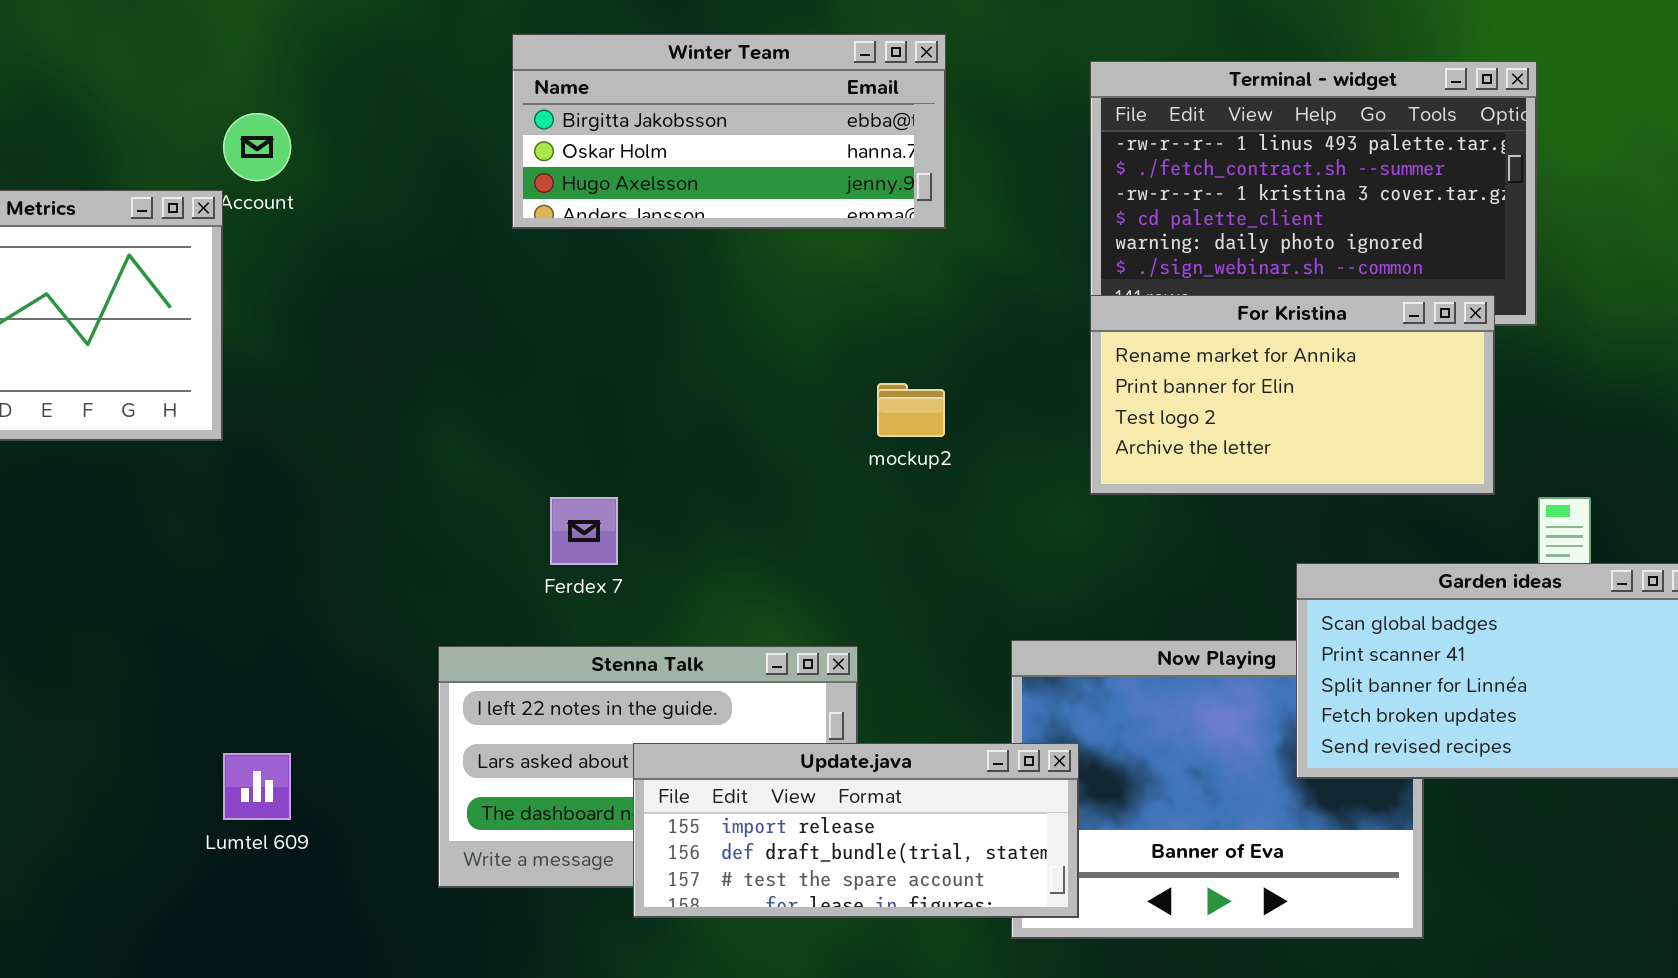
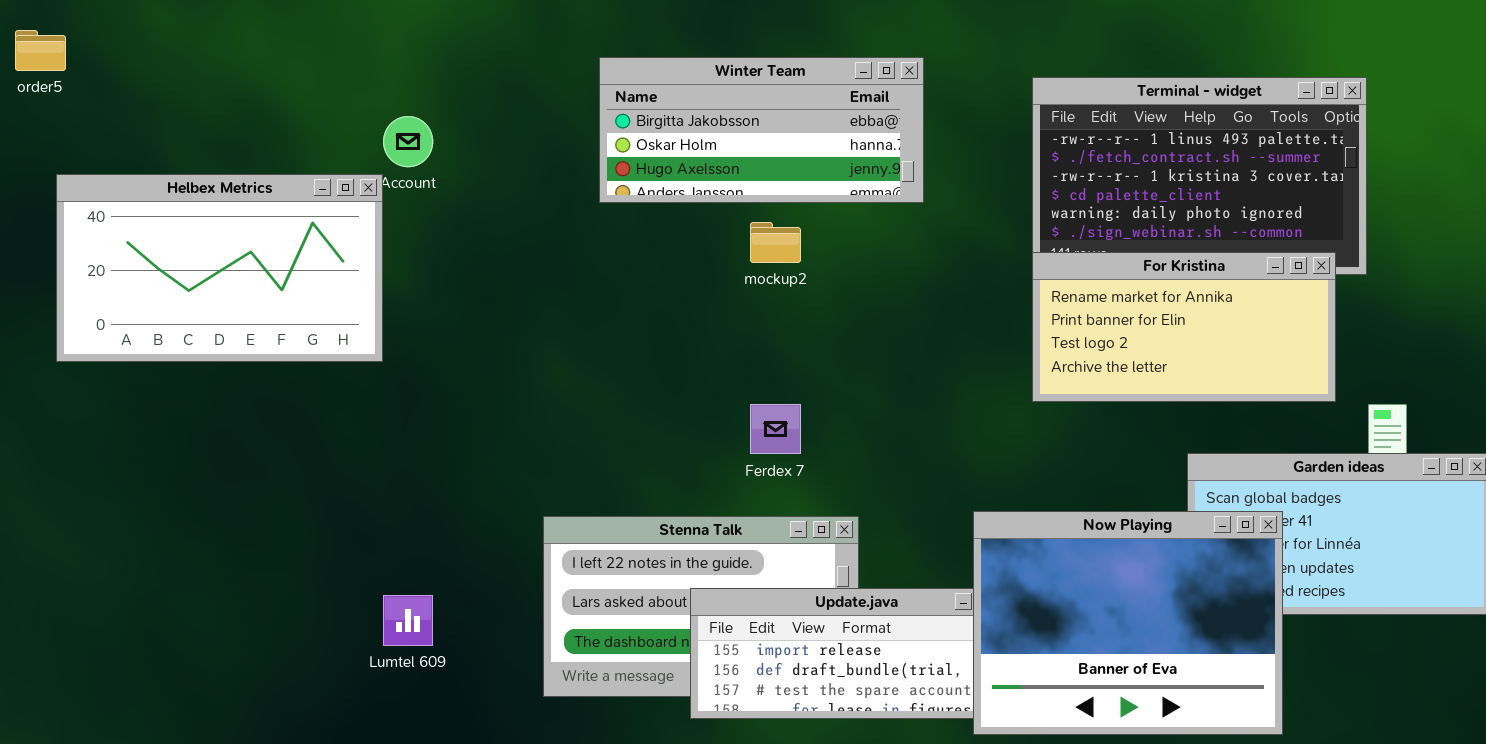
mockup2: [877,383,945,437] -> [750,222,801,263], moved
Ferdex 7: [550,497,618,565] -> [750,404,801,454], moved
Now Playing: [1011,640,1424,939] -> [973,511,1283,735], raised

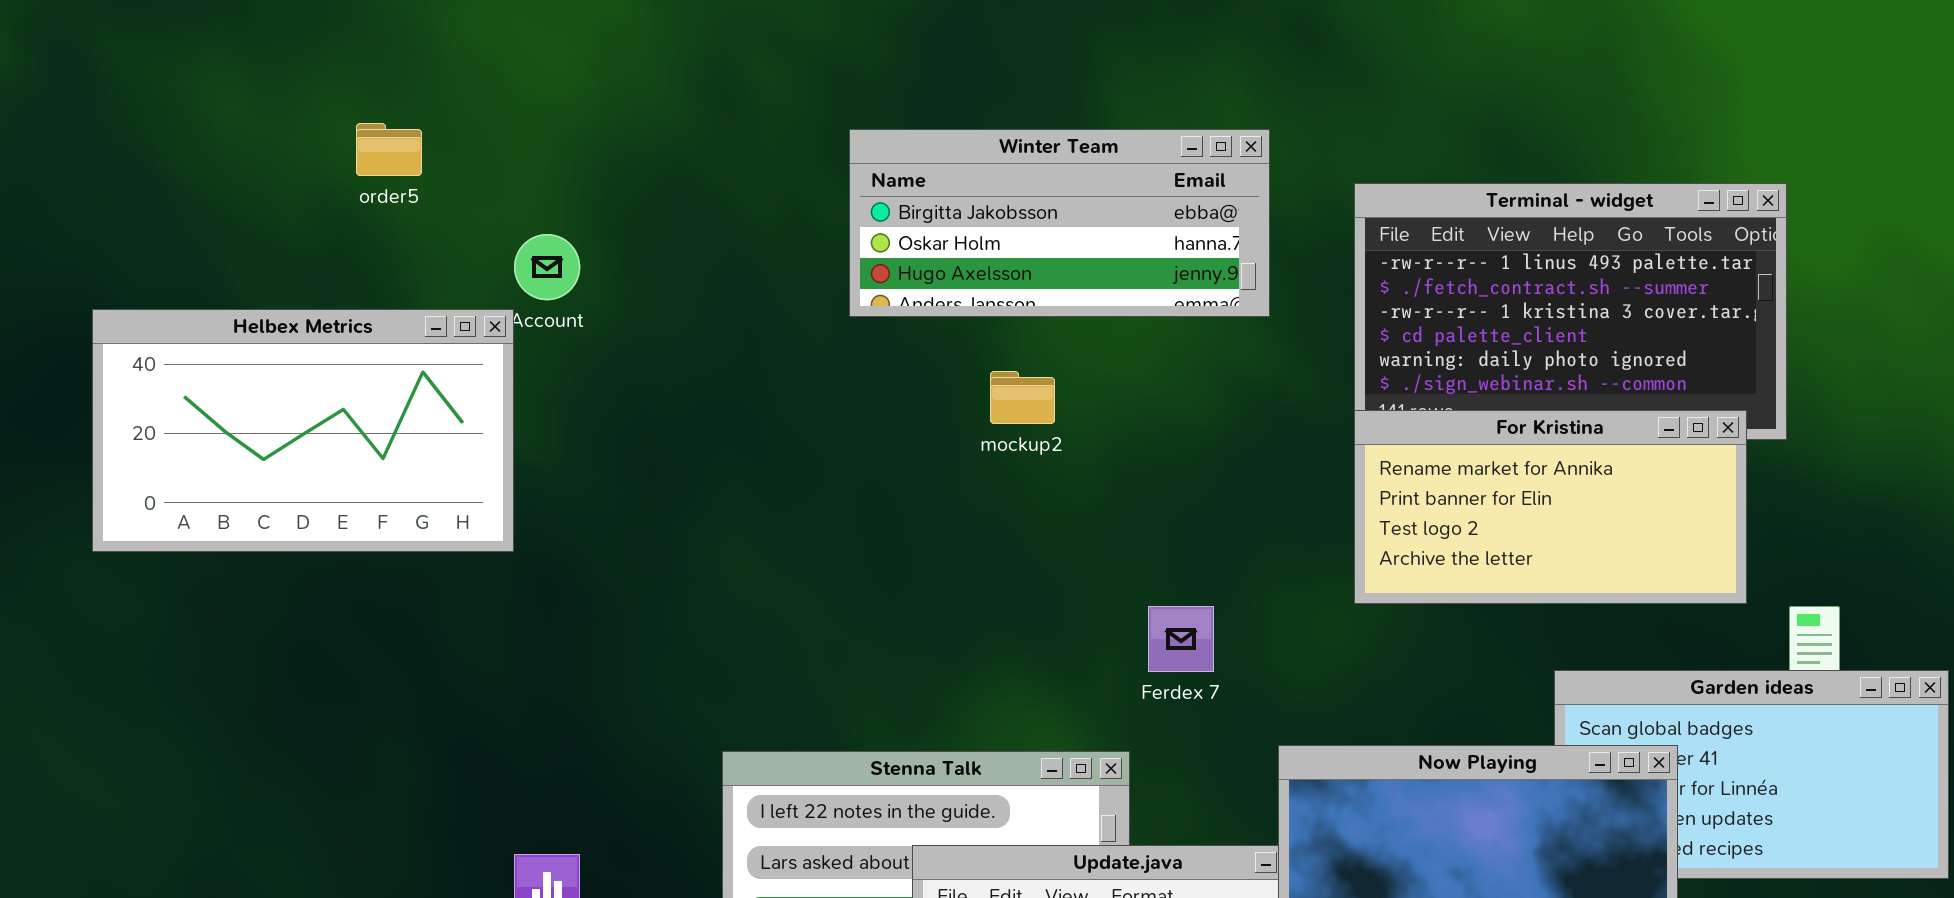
order5: [15,30,66,71] -> [356,123,422,176], moved
Winter Team: [599,57,924,203] -> [849,129,1270,317], moved
Ferdex 7: [750,404,801,454] -> [1148,606,1214,672], moved

